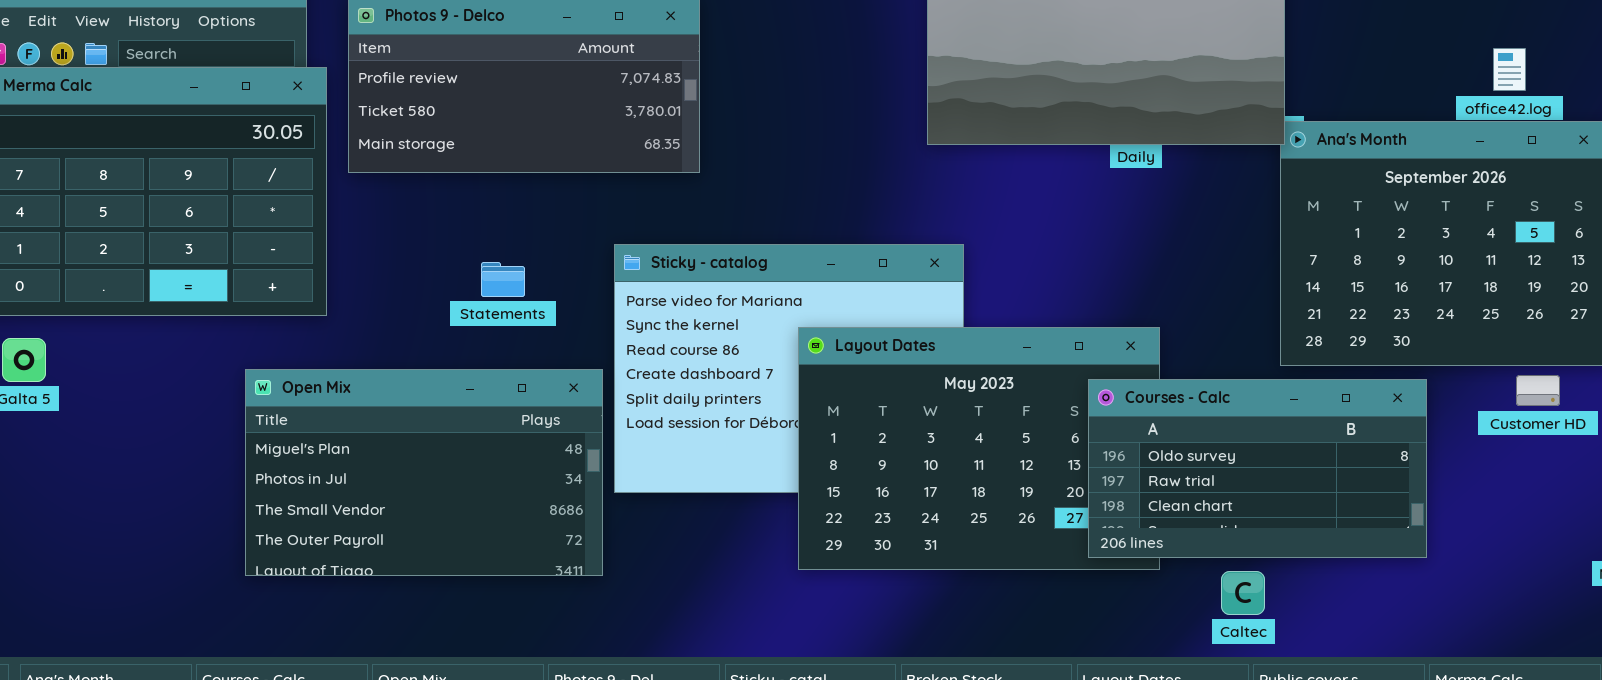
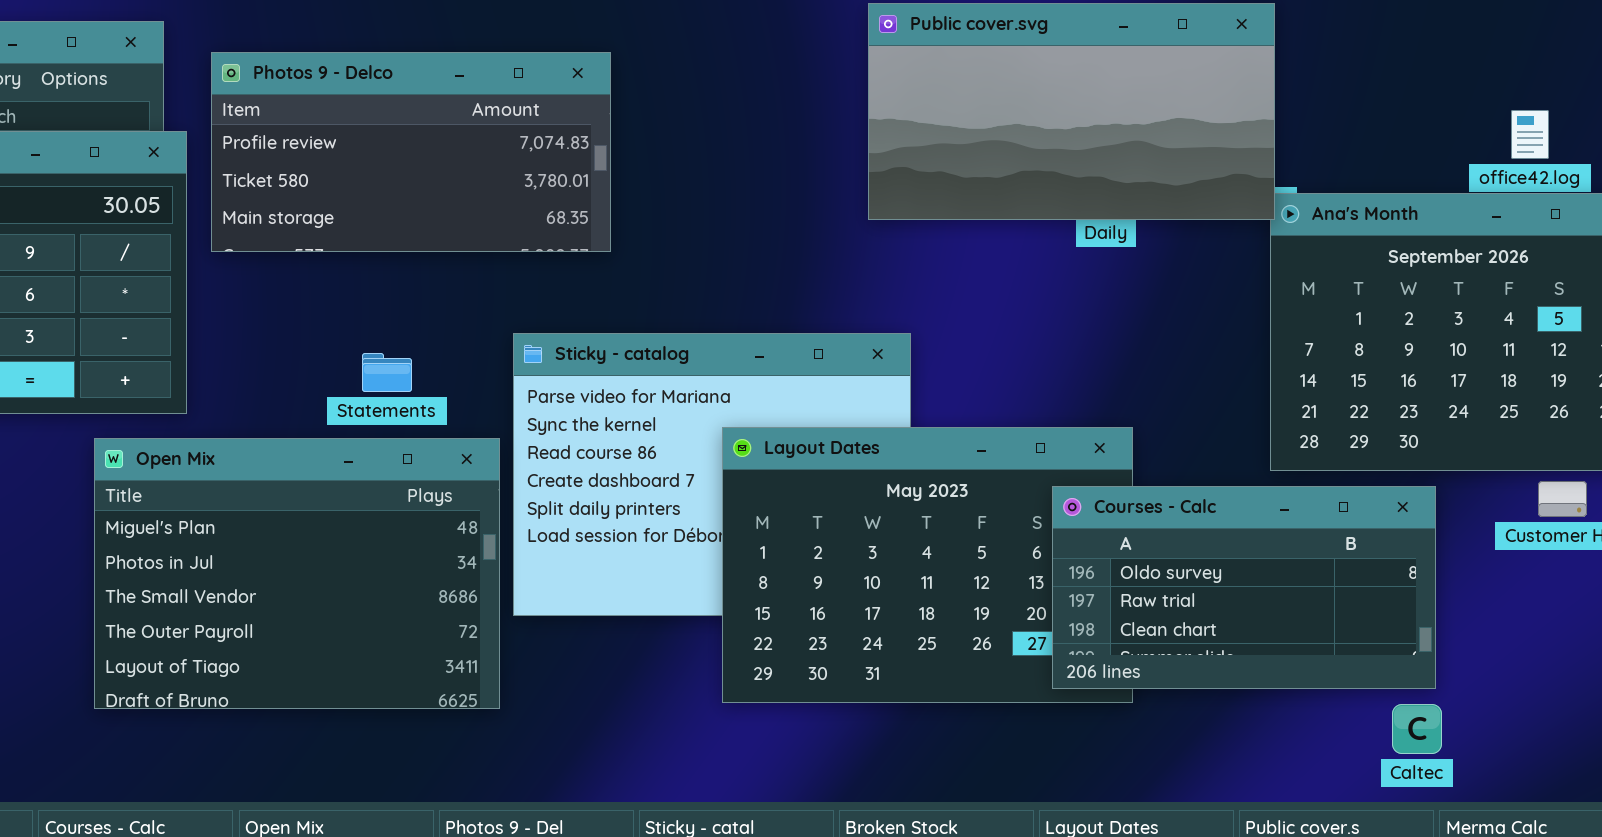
Open Mix: [245,369,603,576] -> [94,438,500,709], resized
Caltec: [1221,571,1265,615] -> [1392,704,1442,754], moved

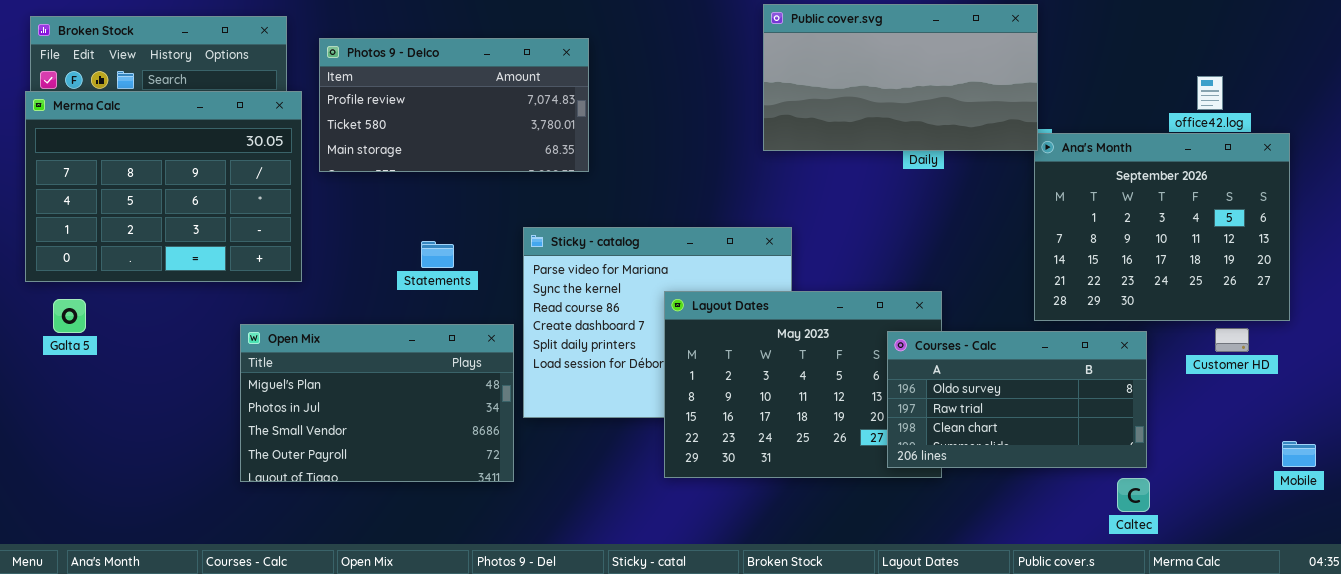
Open Mix: [94,438,500,709] -> [240,324,514,482], resized

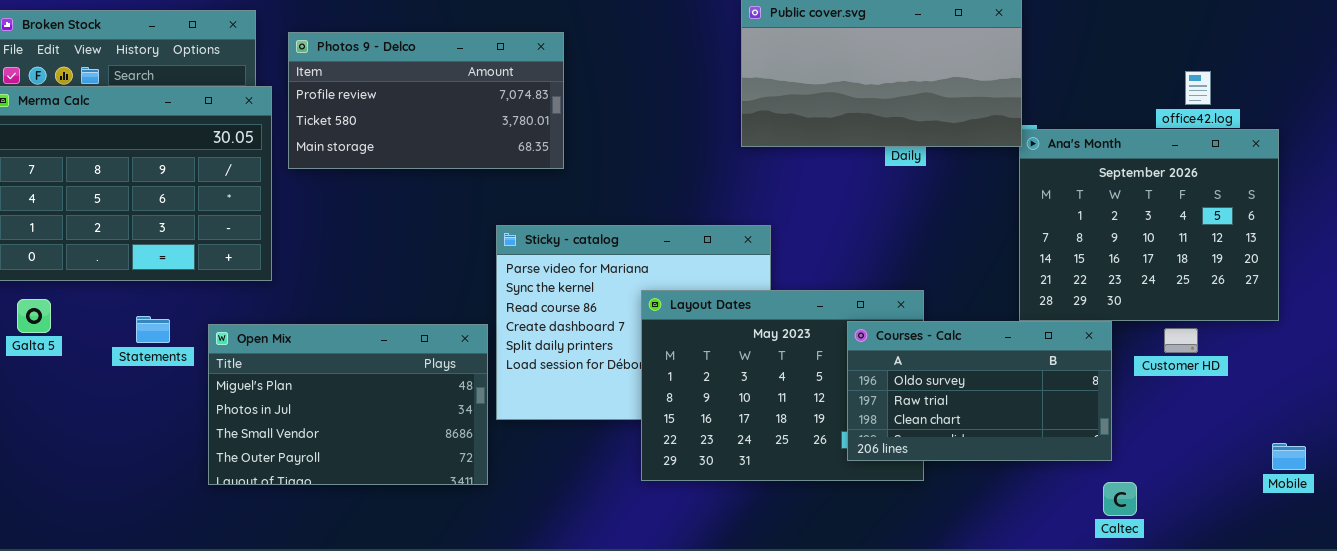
Statements: [421,241,454,268] -> [136,316,170,343], moved
Customer HD: [1215,328,1249,352] -> [1164,328,1198,353], moved
Courses - Calc: [887,331,1147,468] -> [847,321,1112,461], moved

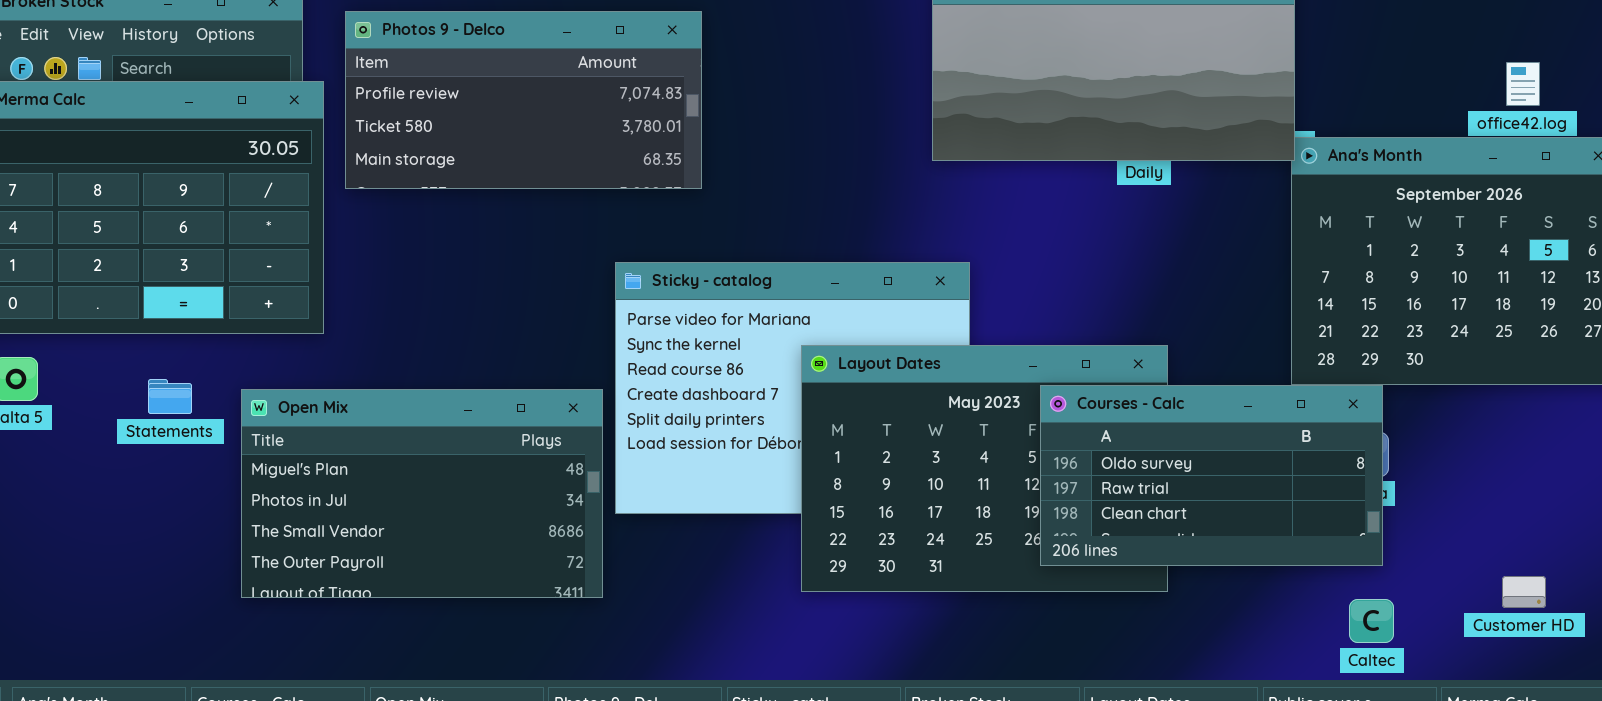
Courses - Calc: [847,321,1112,461] -> [1040,385,1383,566], moved
Customer HD: [1164,328,1198,353] -> [1502,576,1546,608], moved
Caltec: [1103,482,1137,516] -> [1349,599,1394,643], moved

